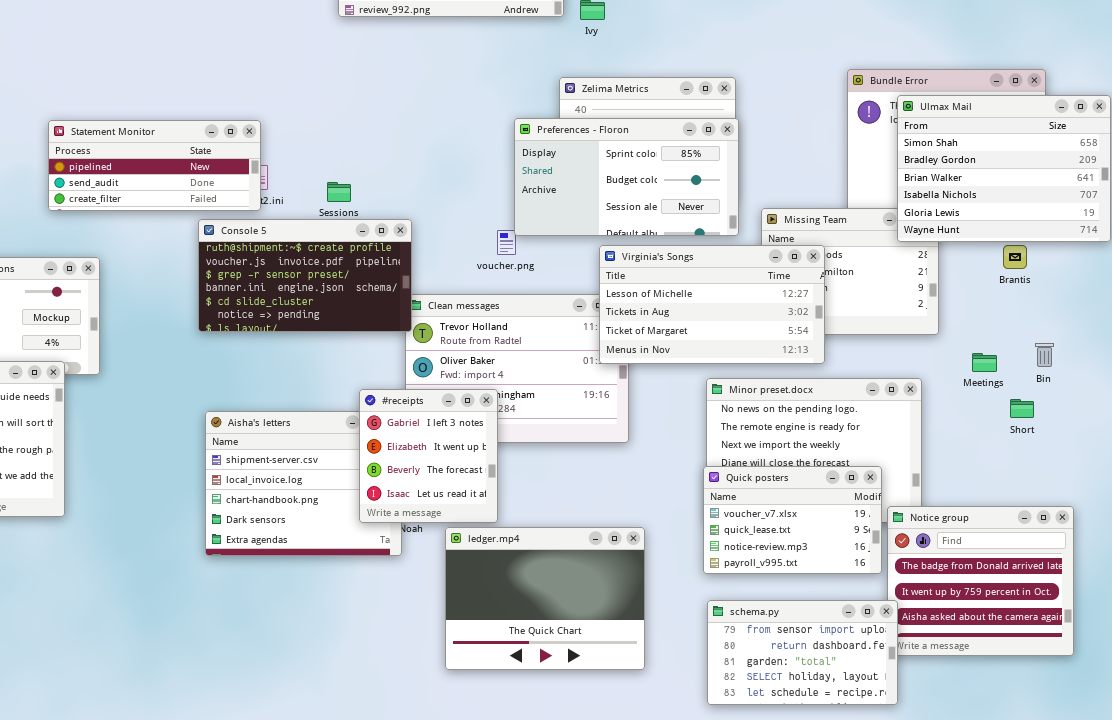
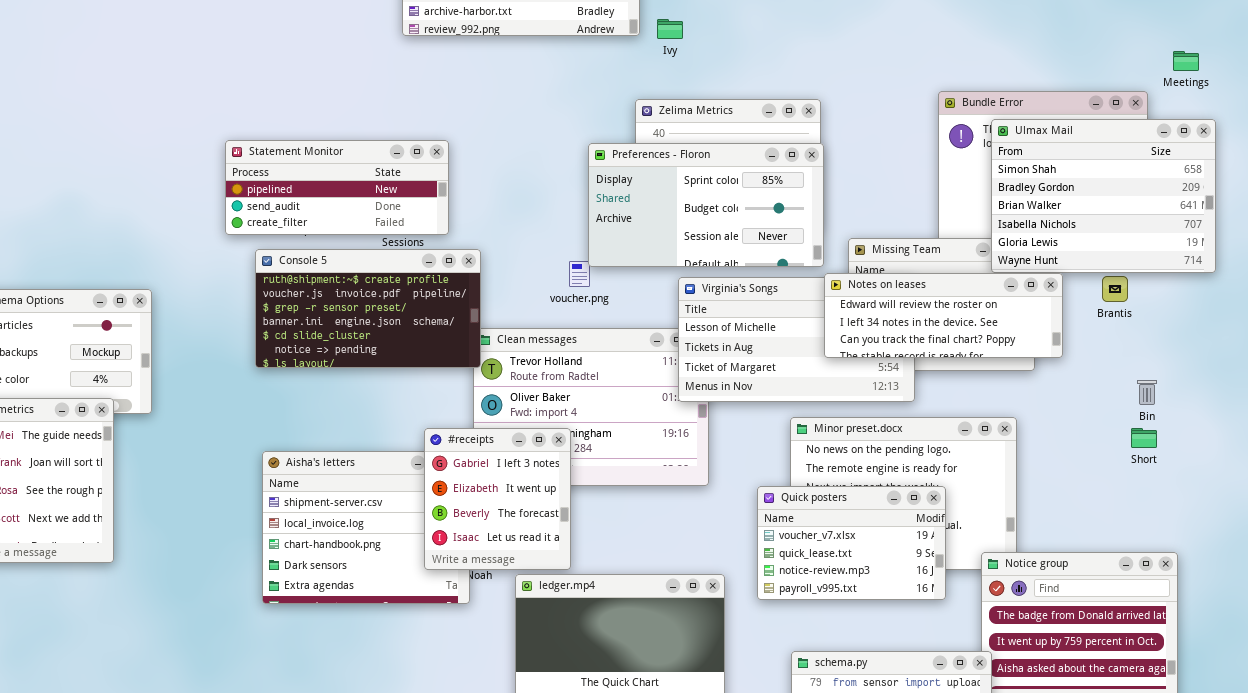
Statement Monitor: [48,120,261,211] -> [225,140,449,235], moved
Notes on leases: none -> [824,273,1063,358], opened
Meetings: [972,353,997,372] -> [1173,51,1199,71], moved
Short: [1010,399,1034,418] -> [1131,428,1157,448], moved
Quick posters: [703,466,882,574] -> [757,486,946,600], moved

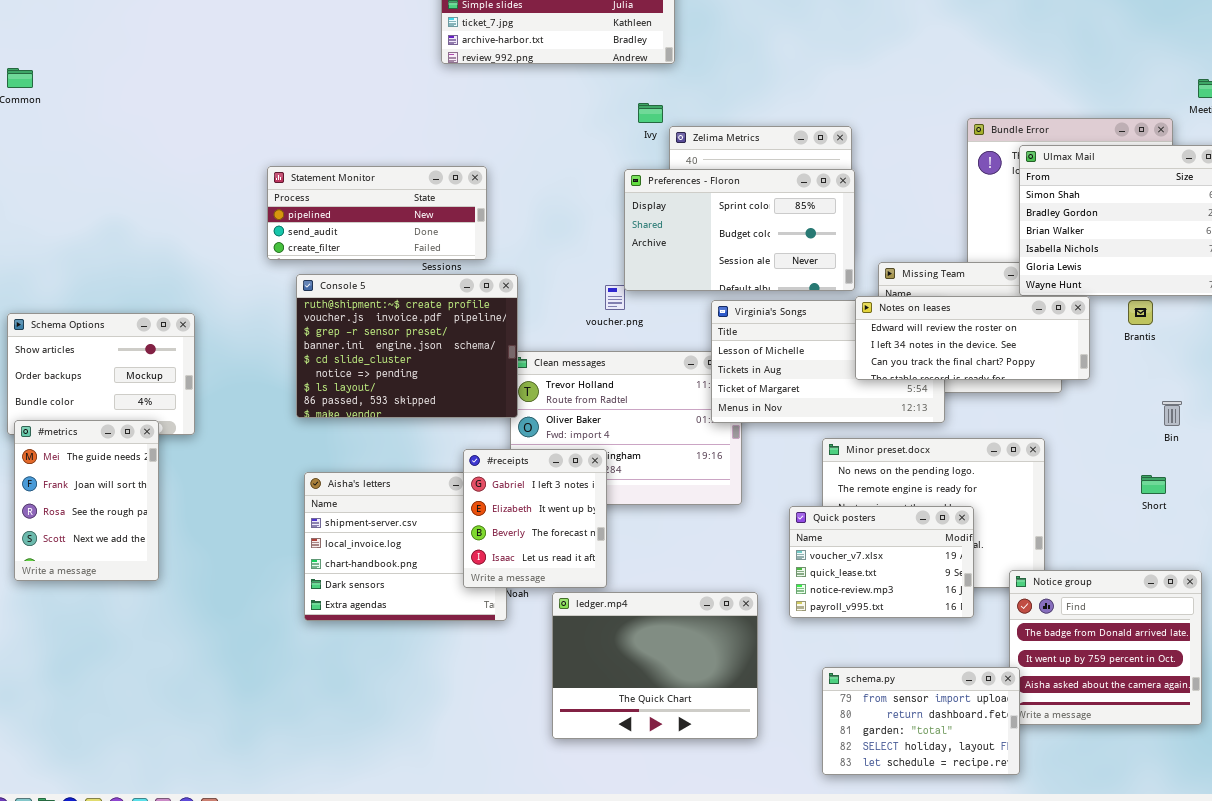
Ivy: [657,19,683,39] -> [638,103,663,123], moved
Console 5: [255,249,481,368] -> [296,274,518,418], resized
Short: [1131,428,1157,448] -> [1141,475,1166,494], moved

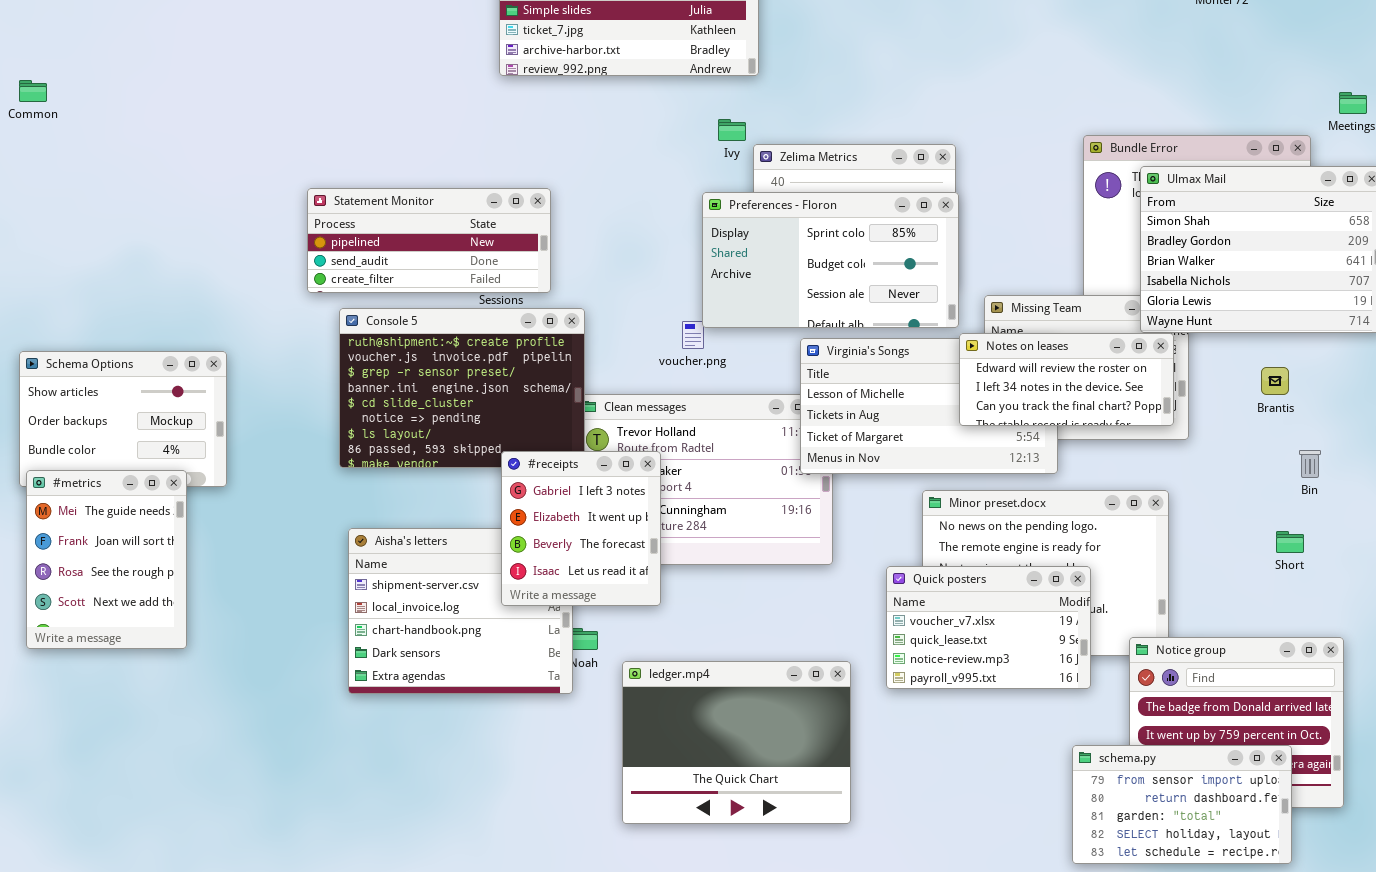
Notes on leases: [855,296,1090,380] -> [959,333,1174,426], resized
Brantis: [1128,300,1153,325] -> [1261,367,1289,395], moved
#receipts: [463,449,607,588] -> [501,451,661,606], moved
schema.py: [822,667,1020,775] -> [1072,745,1292,864], moved

